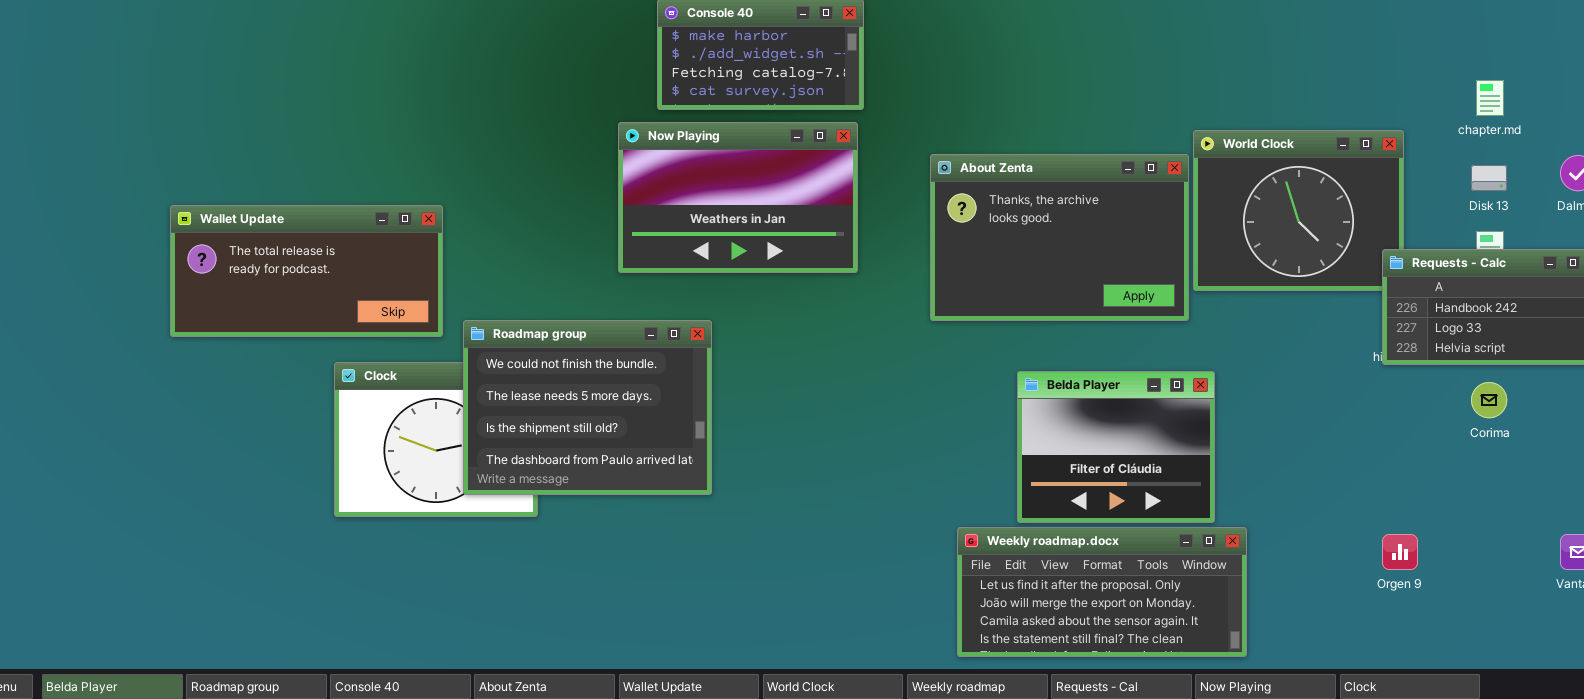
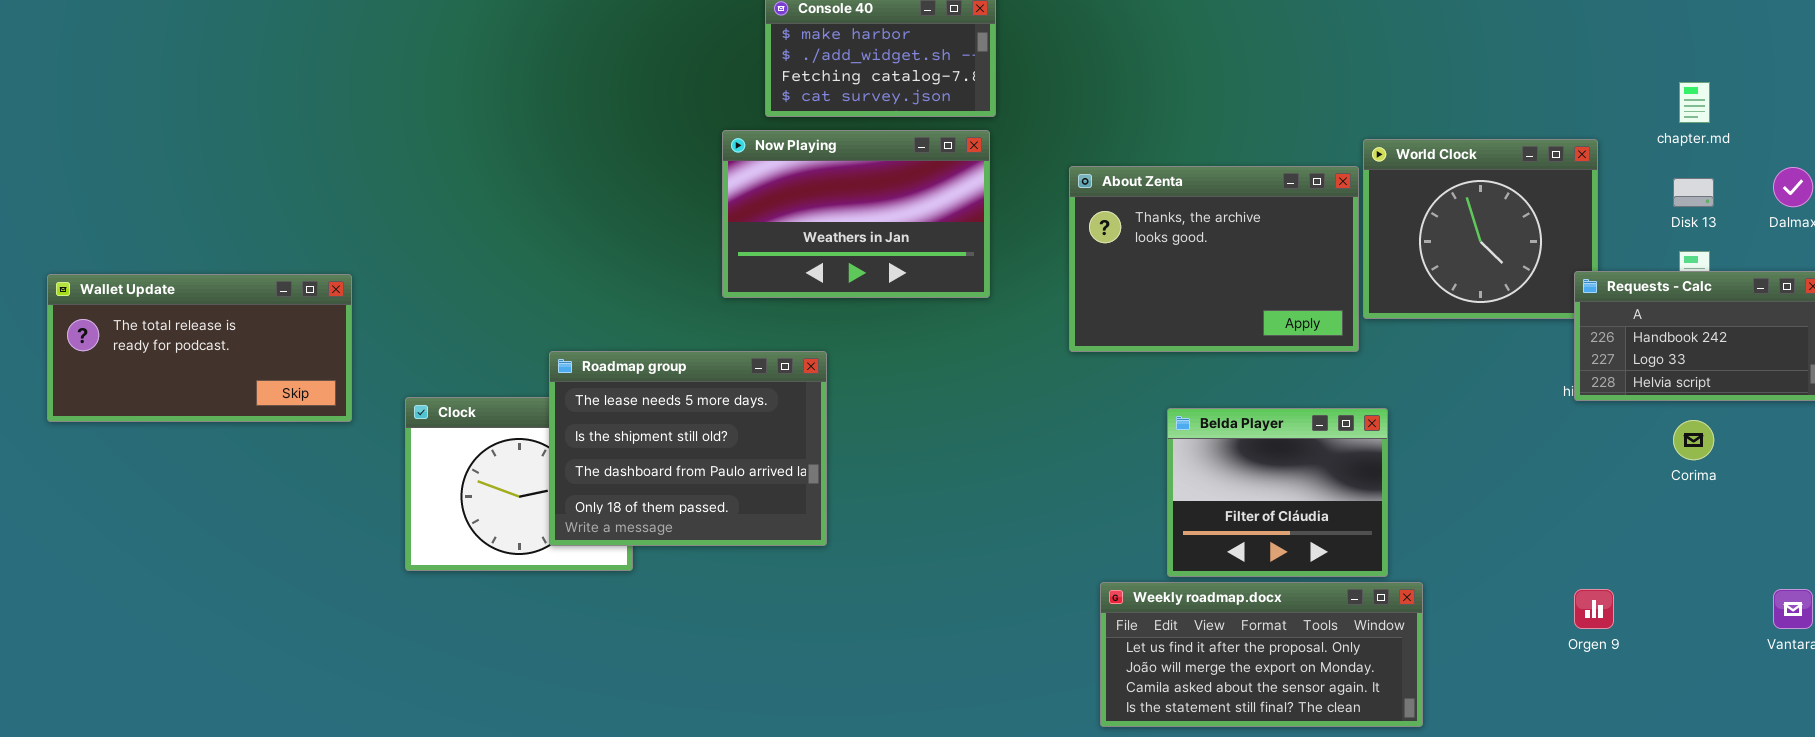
Wallet Update: [170,205,443,337] -> [47,274,352,422], moved
Roadmap group: [463,320,712,495] -> [549,351,827,546], scrolled down 1 row

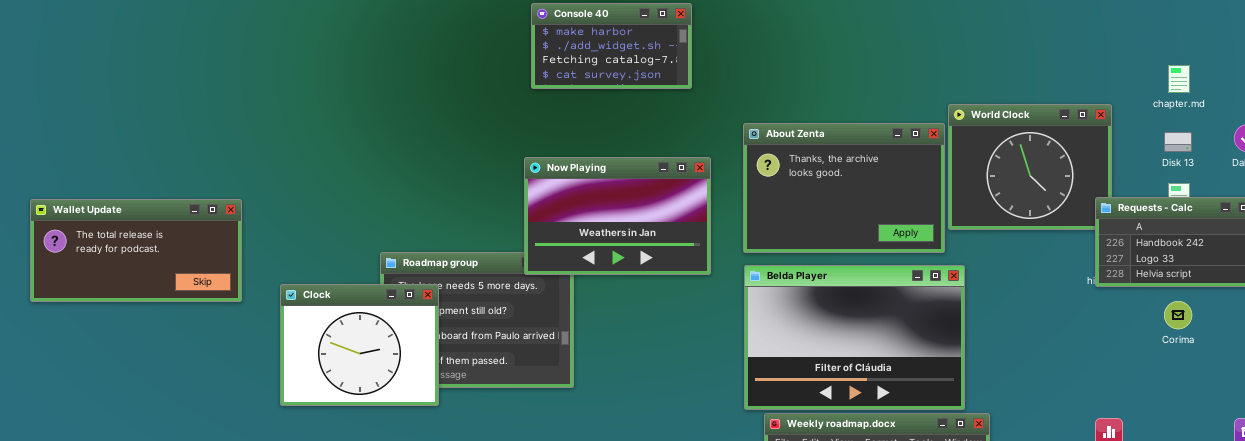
Now Playing: [722,130,990,298] -> [524,157,711,275], moved
Clock: [405,397,633,571] -> [280,284,439,406], raised
Belda Player: [1167,408,1388,577] -> [744,265,965,410], resized

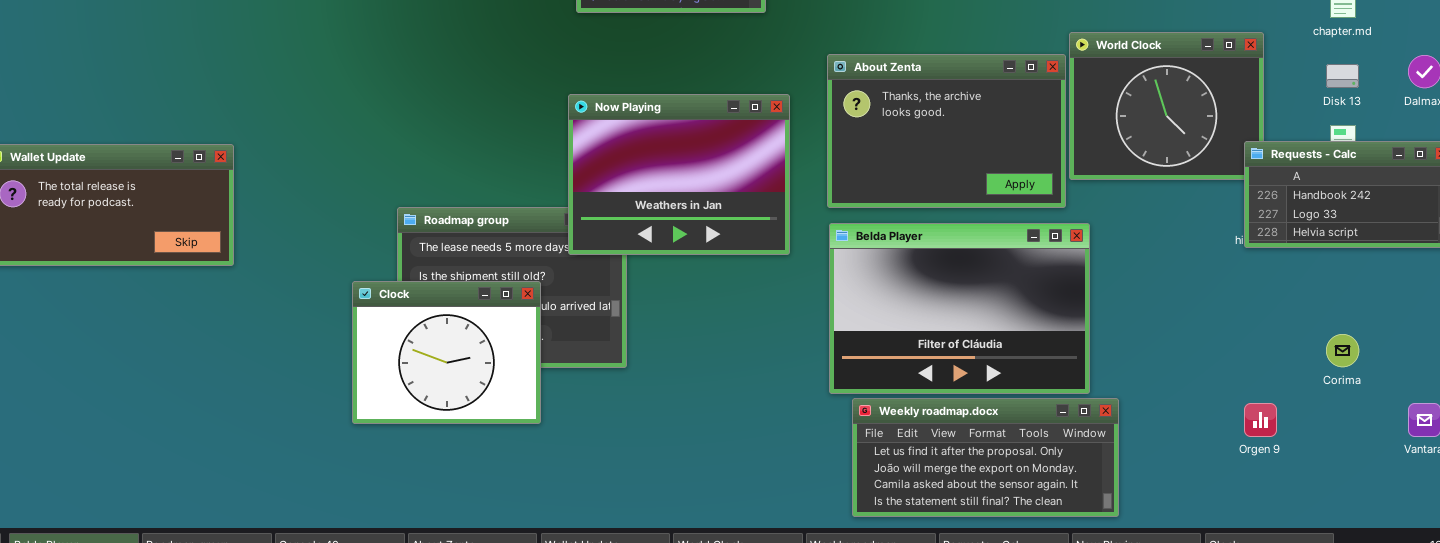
Now Playing: [524,157,711,275] -> [568,94,790,255], resized
Clock: [280,284,439,406] -> [352,281,541,424], moved
Corima: [1164,301,1192,329] -> [1326,334,1359,367], moved

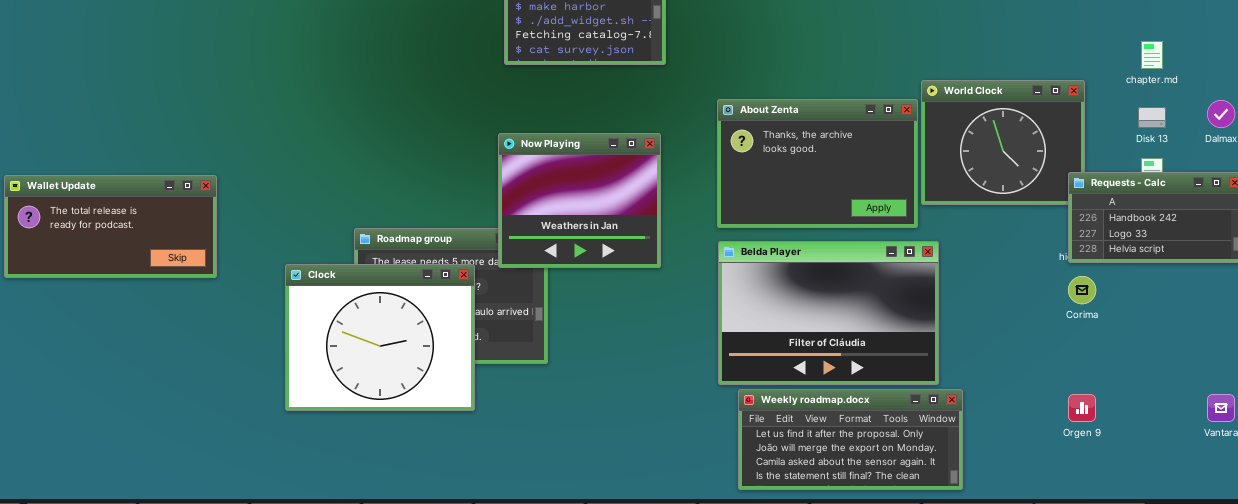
Now Playing: [568,94,790,255] -> [498,133,661,268], resized
Clock: [352,281,541,424] -> [285,264,475,411], resized
Corima: [1326,334,1359,367] -> [1068,276,1096,304], moved

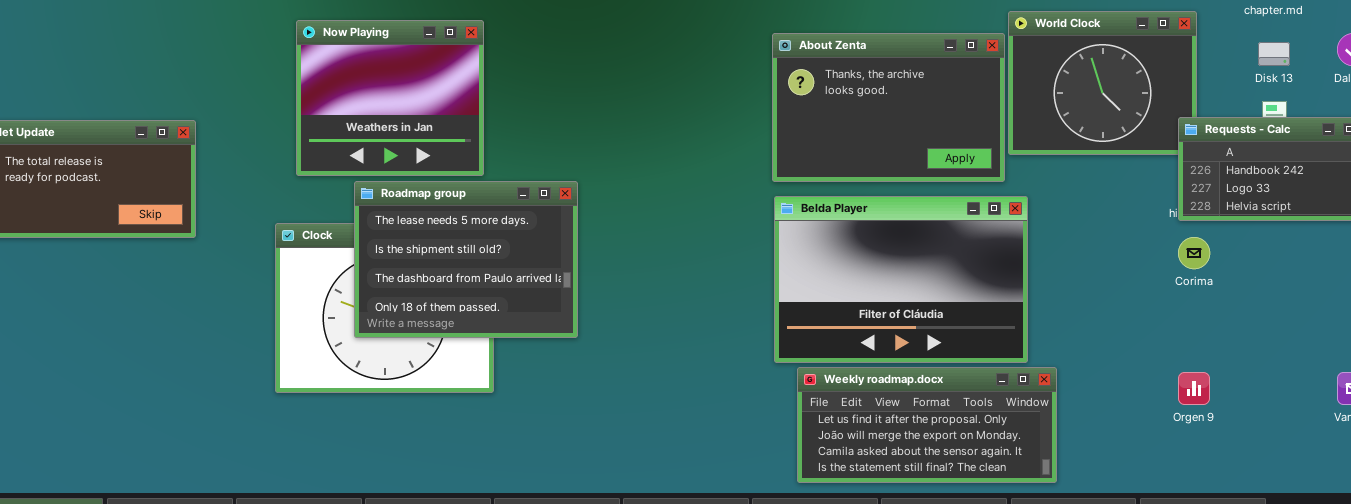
Now Playing: [498,133,661,268] -> [296,20,484,176], moved
Roadmap group: [354,228,548,364] -> [354,181,578,338], raised

